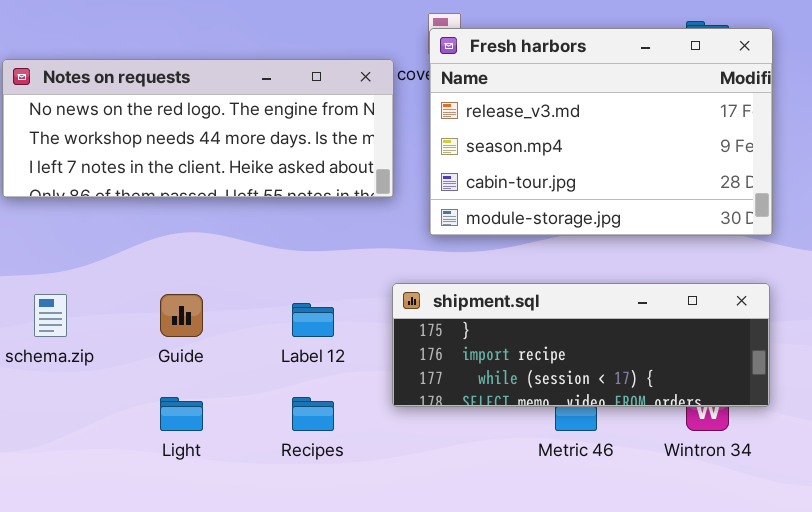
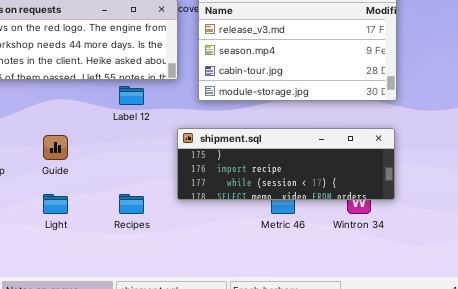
Label 12: [292,303,334,337] -> [119,86,144,105], moved

